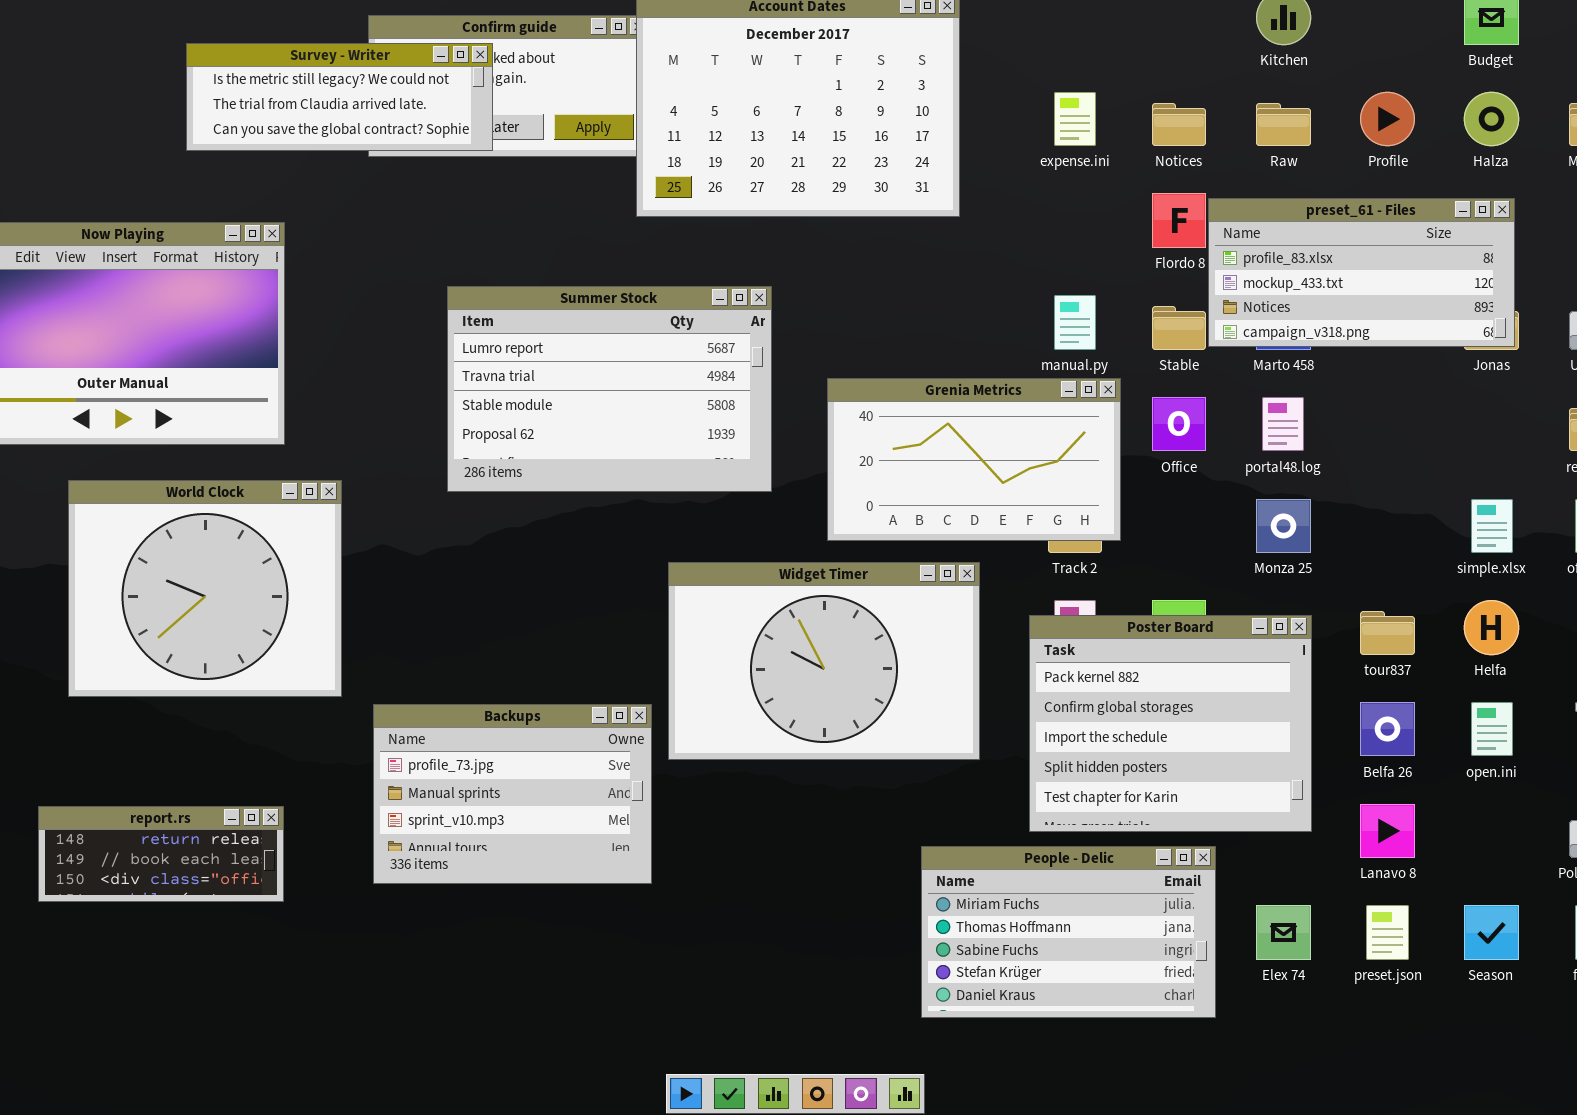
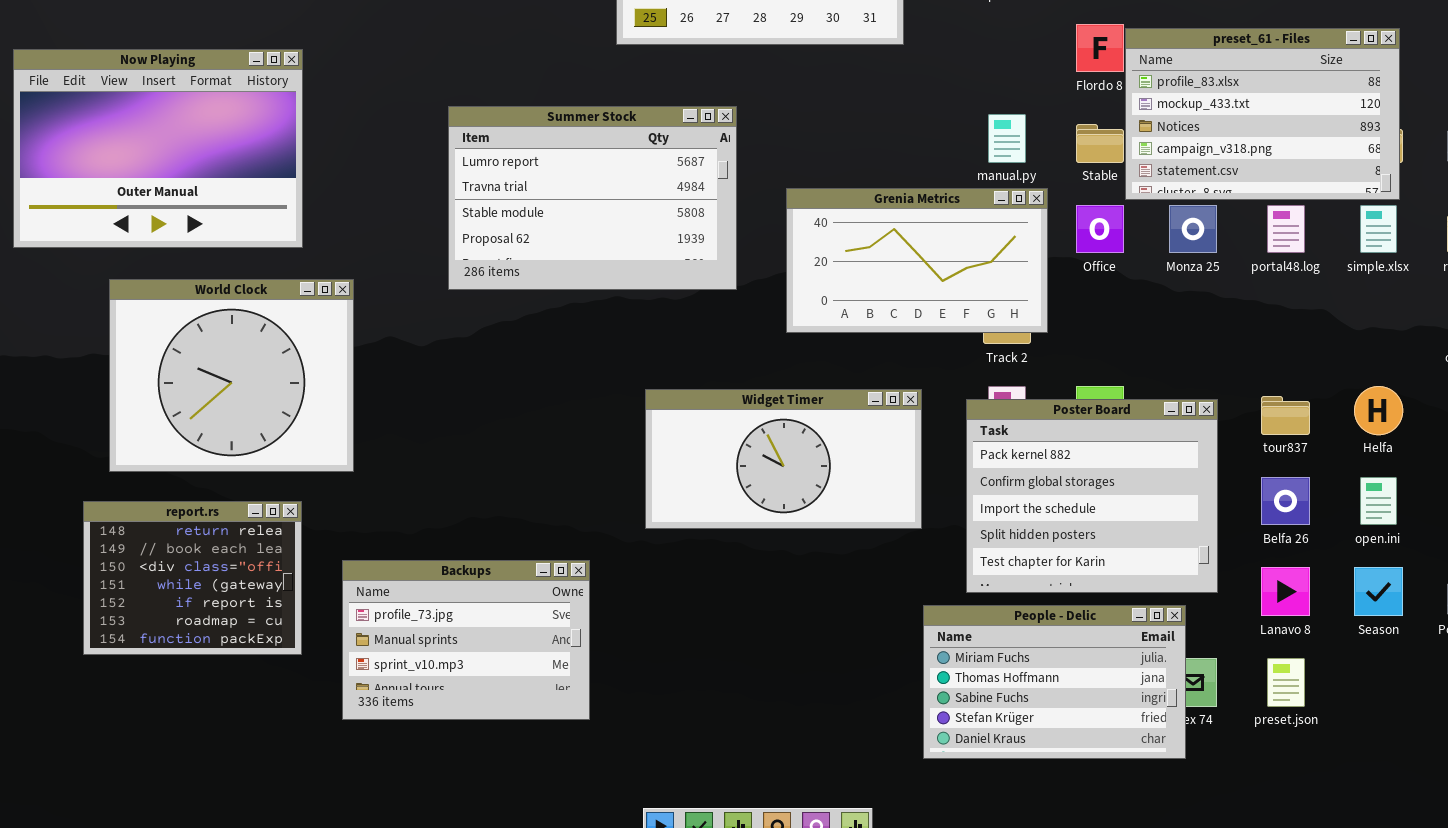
preset_61 - Files: [1208,198,1515,347] -> [1125,28,1400,200], resized
portal48.log: [1262,397,1304,451] -> [1267,205,1305,253], moved
Monza 25: [1256,499,1311,553] -> [1169,205,1217,253], moved
simple.xlsx: [1471,499,1513,553] -> [1360,205,1397,253], moved
Widget Timer: [668,562,980,760] -> [645,389,922,529], resized
Backups: [373,704,652,884] -> [342,560,590,720], moved
report.rs: [38,806,284,902] -> [83,501,302,655], resized
People - Delic: [921,846,1216,1018] -> [923,605,1186,759], moved
Season: [1464,905,1519,960] -> [1354,567,1403,616], moved

